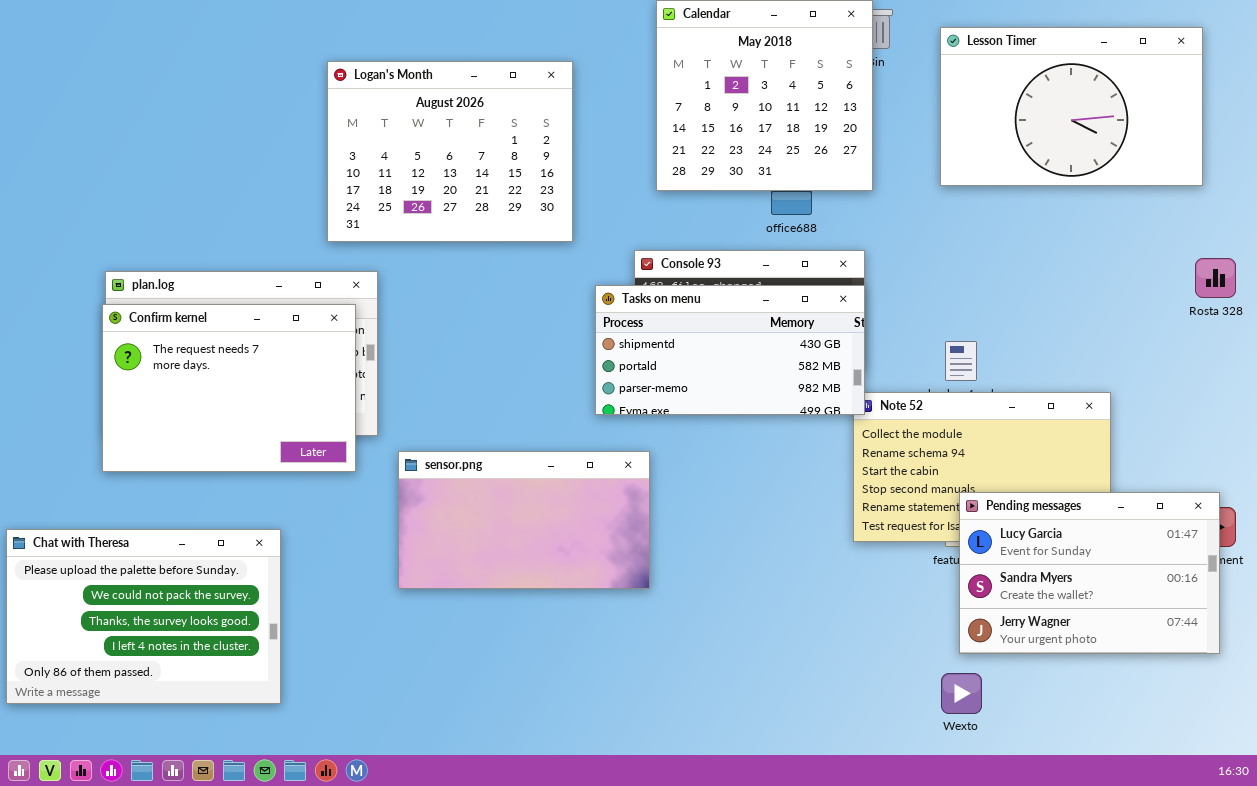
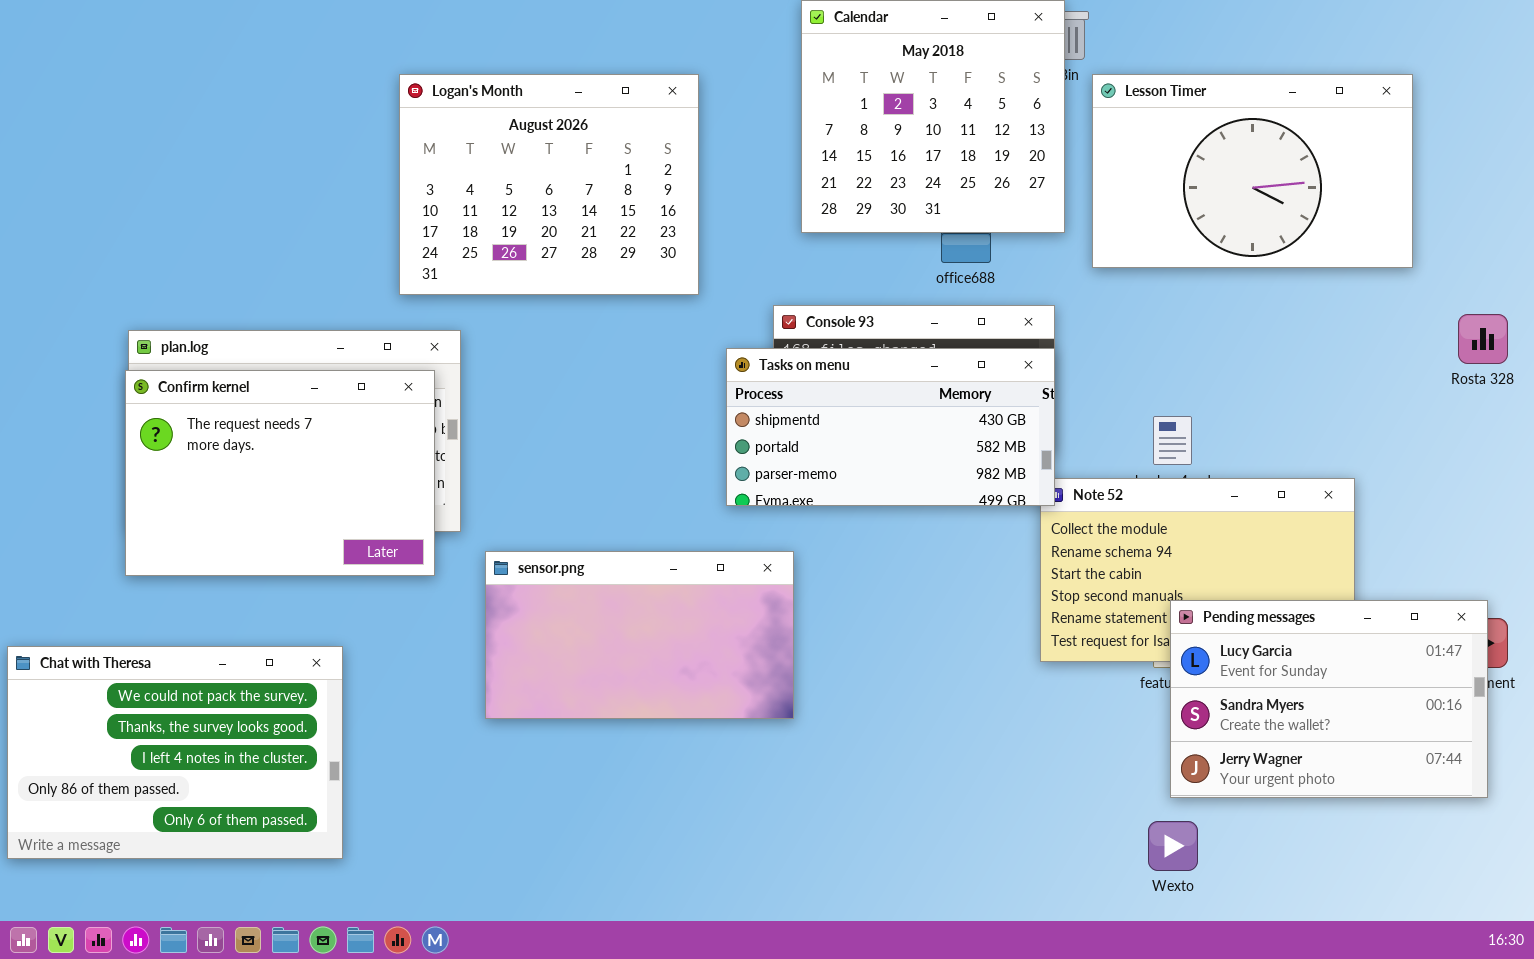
Lesson Timer: [940,27,1203,186] -> [1092,74,1413,268], moved
Chat with Theresa: [6,529,281,704] -> [7,646,343,859], scrolled down 1 row

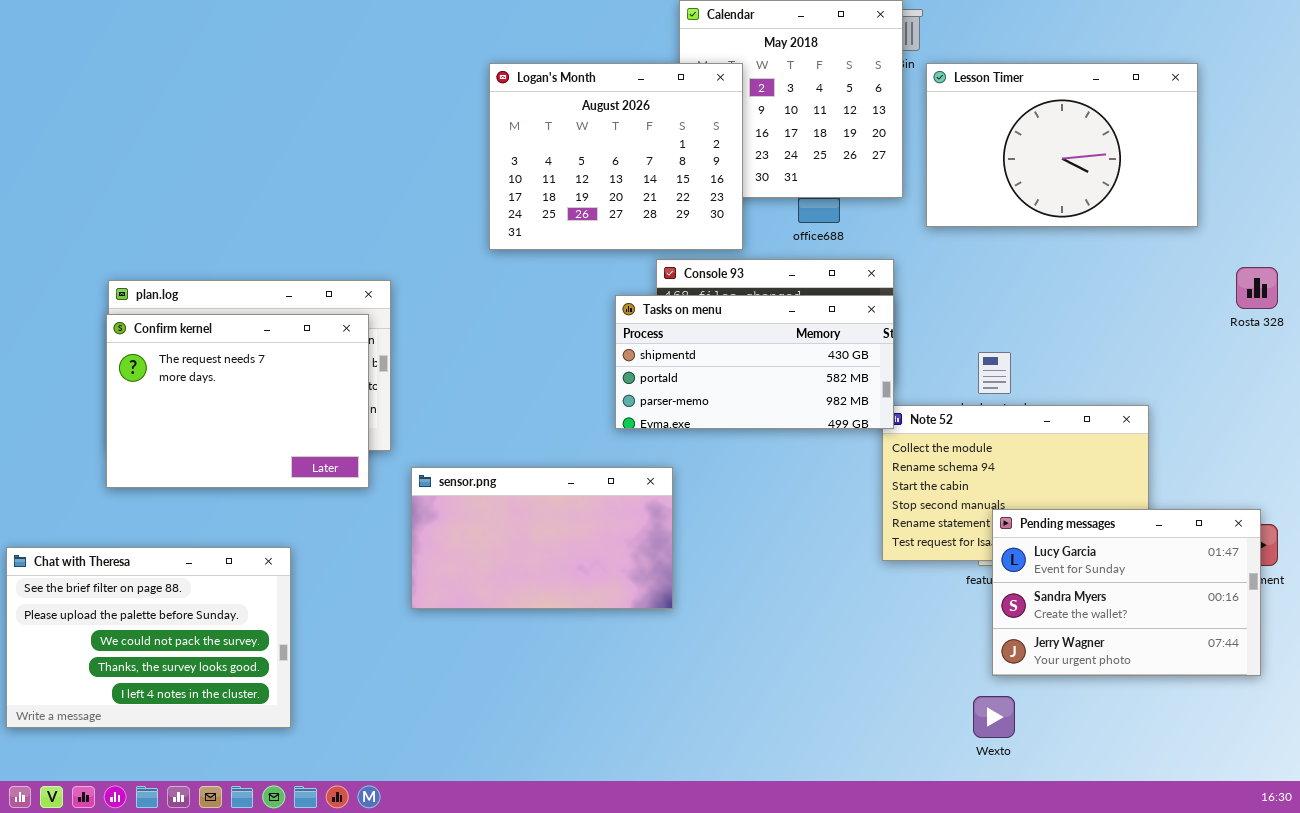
Logan's Month: [399,74,699,295] -> [489,63,743,250], moved
Chat with Theresa: [7,646,343,859] -> [6,547,291,728], scrolled up 2 rows

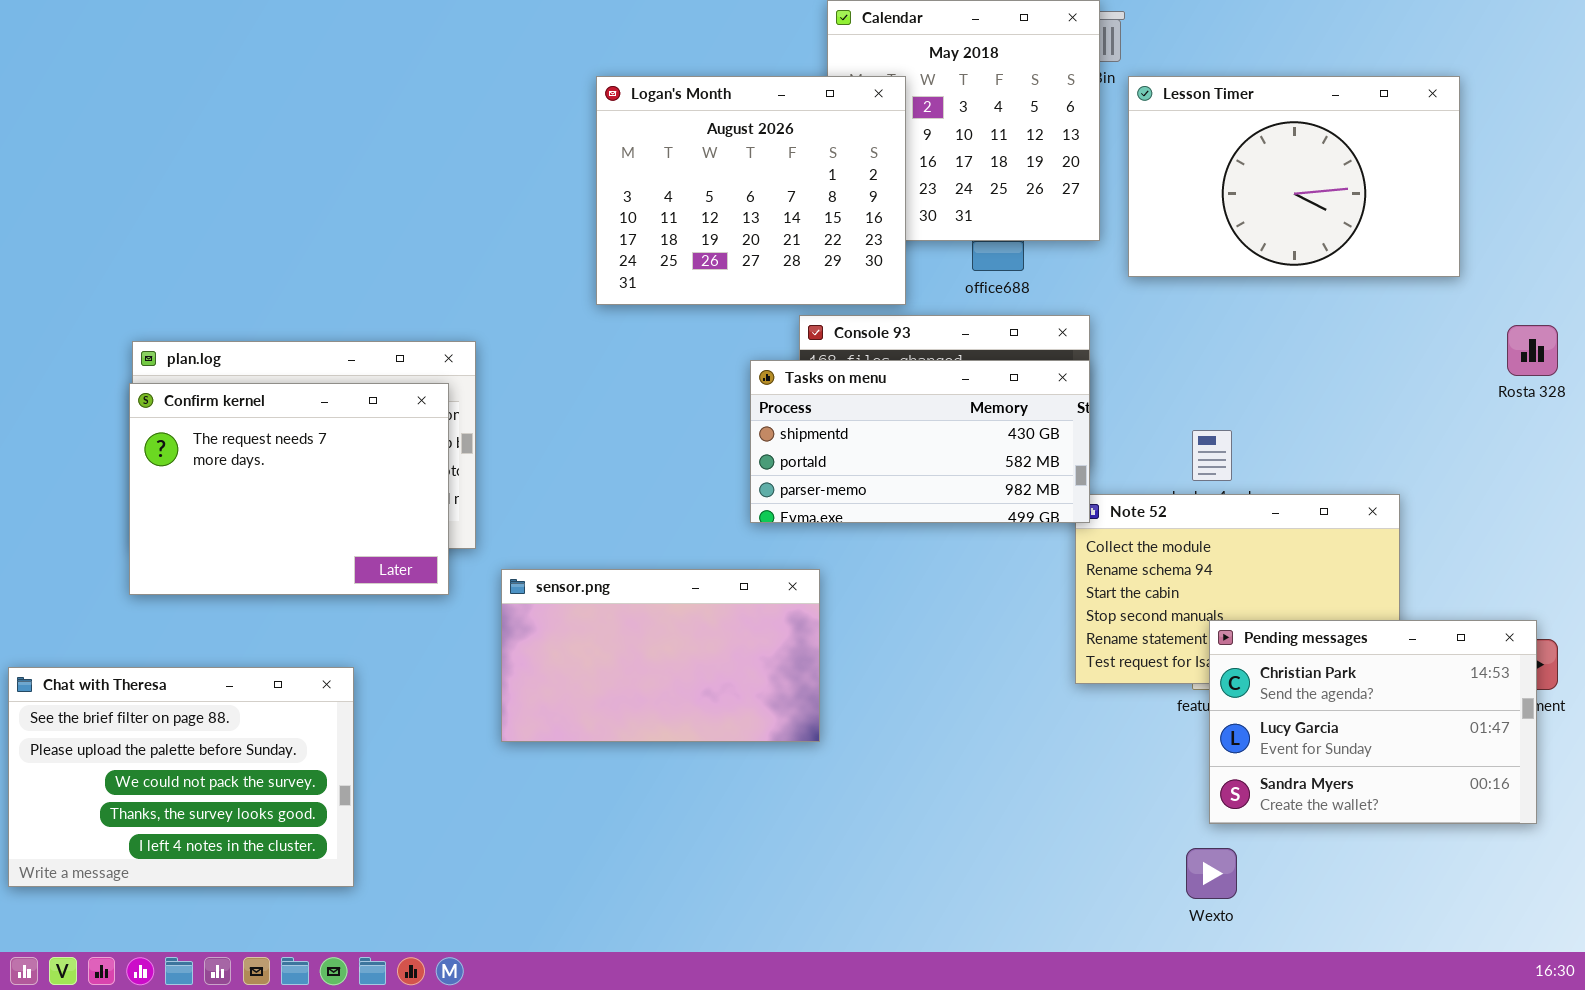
Pending messages: [992,509,1261,676] -> [1209,620,1537,824], scrolled up 1 row

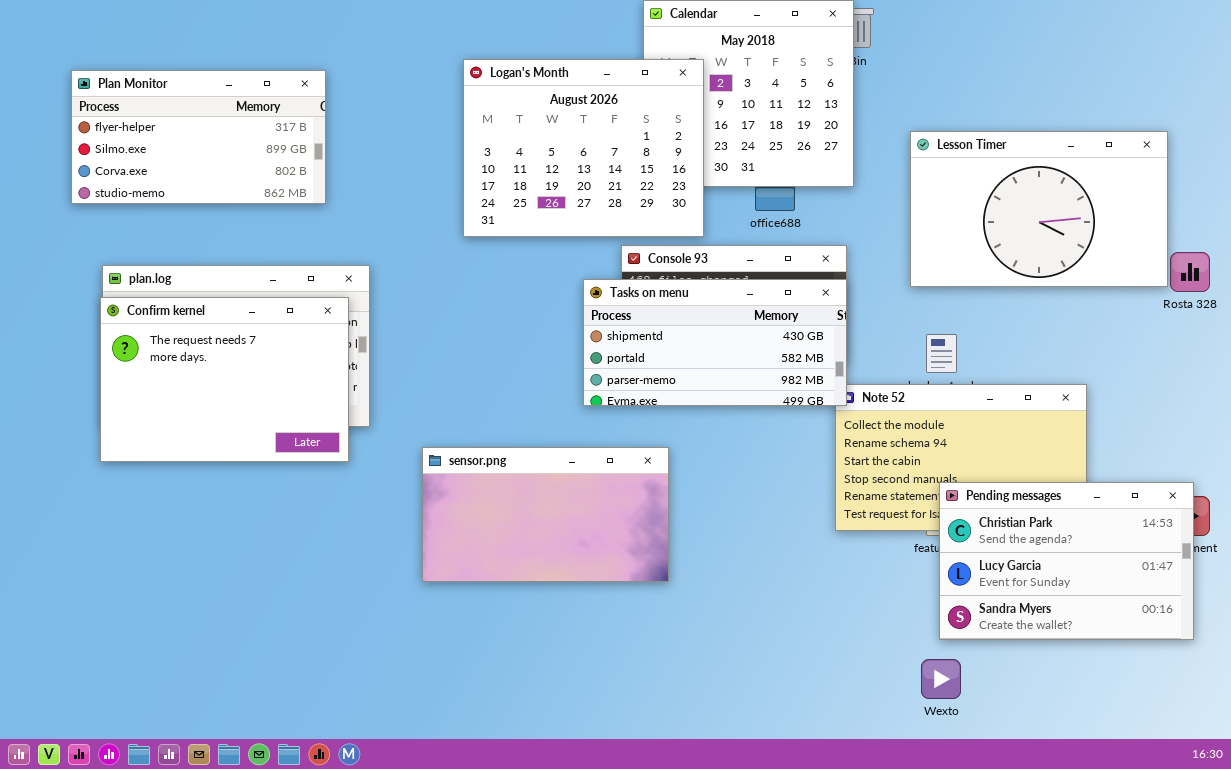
Lesson Timer: [1128,76,1460,277] -> [910,131,1168,287], moved
Plan Monitor: none -> [71,70,326,204], opened
sensor.png: [501,569,820,742] -> [422,447,669,582], moved
Chat with Theresa: [8,667,354,887] -> none, closed

